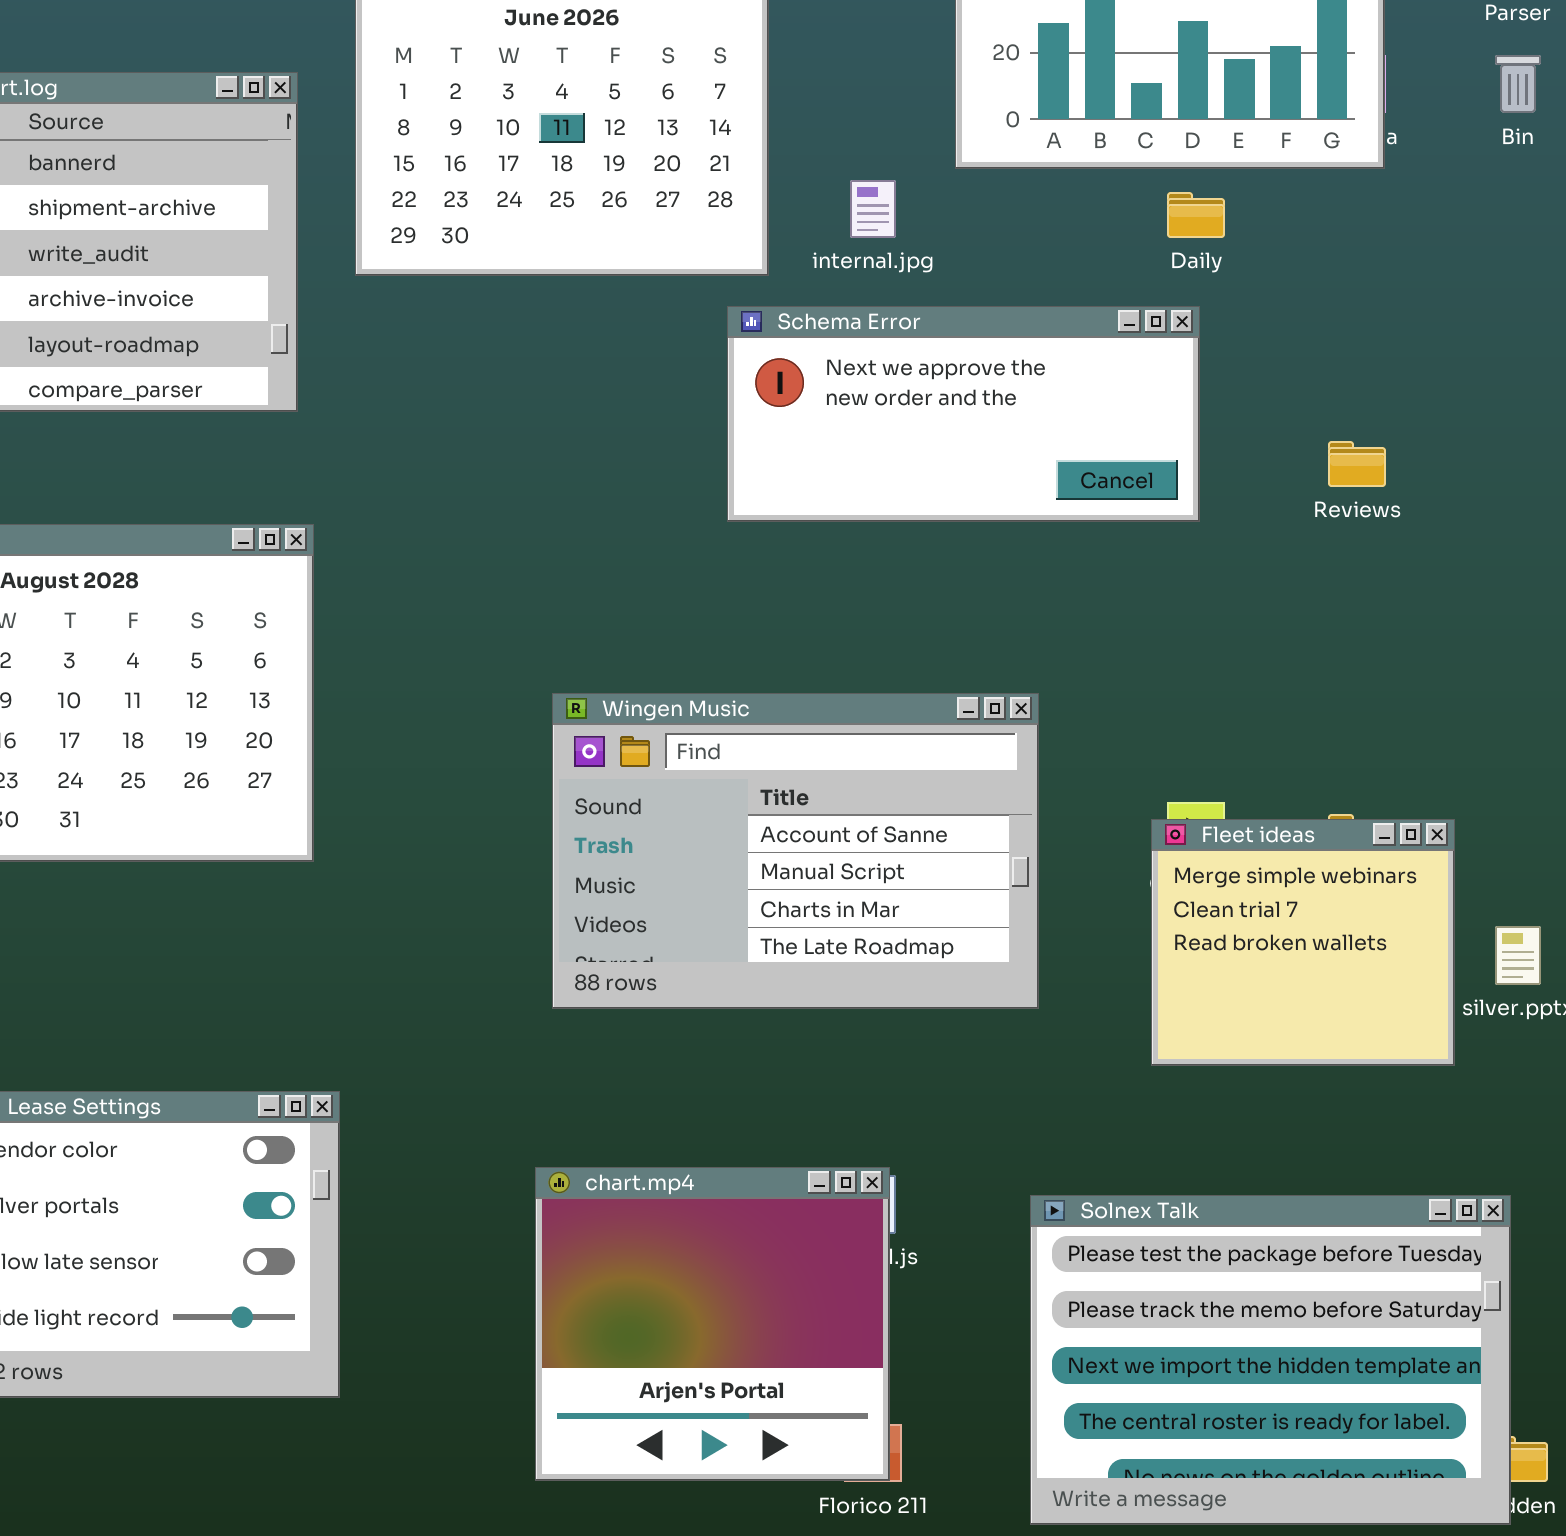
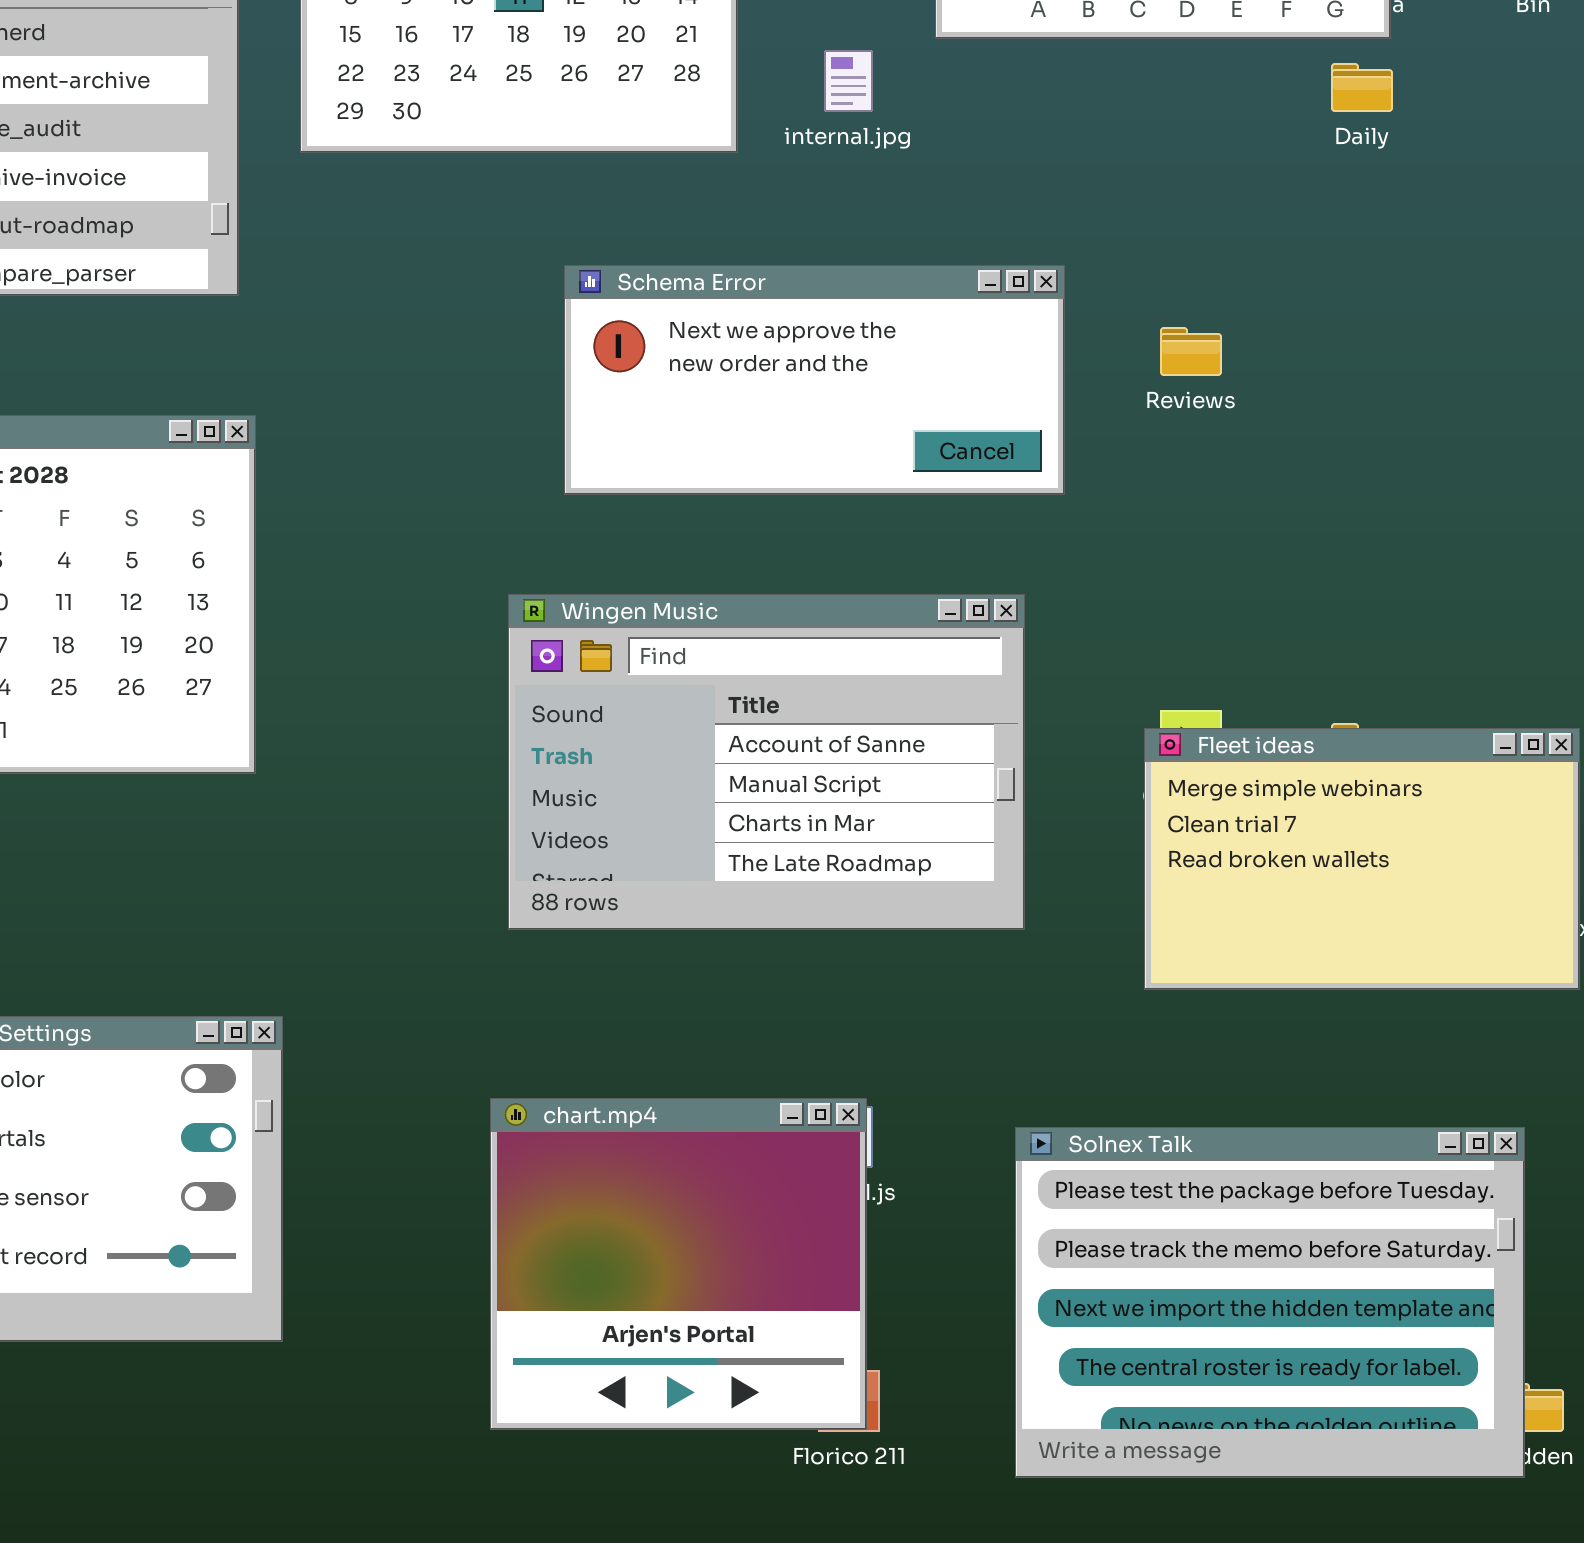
Daily: [1167,192,1225,238] -> [1331,63,1393,112], moved
Schema Error: [727,306,1200,522] -> [564,265,1065,495], moved
Reviews: [1328,441,1386,487] -> [1160,327,1222,376], moved
Fleet ideas: [1151,819,1455,1066] -> [1144,728,1580,990], resized

